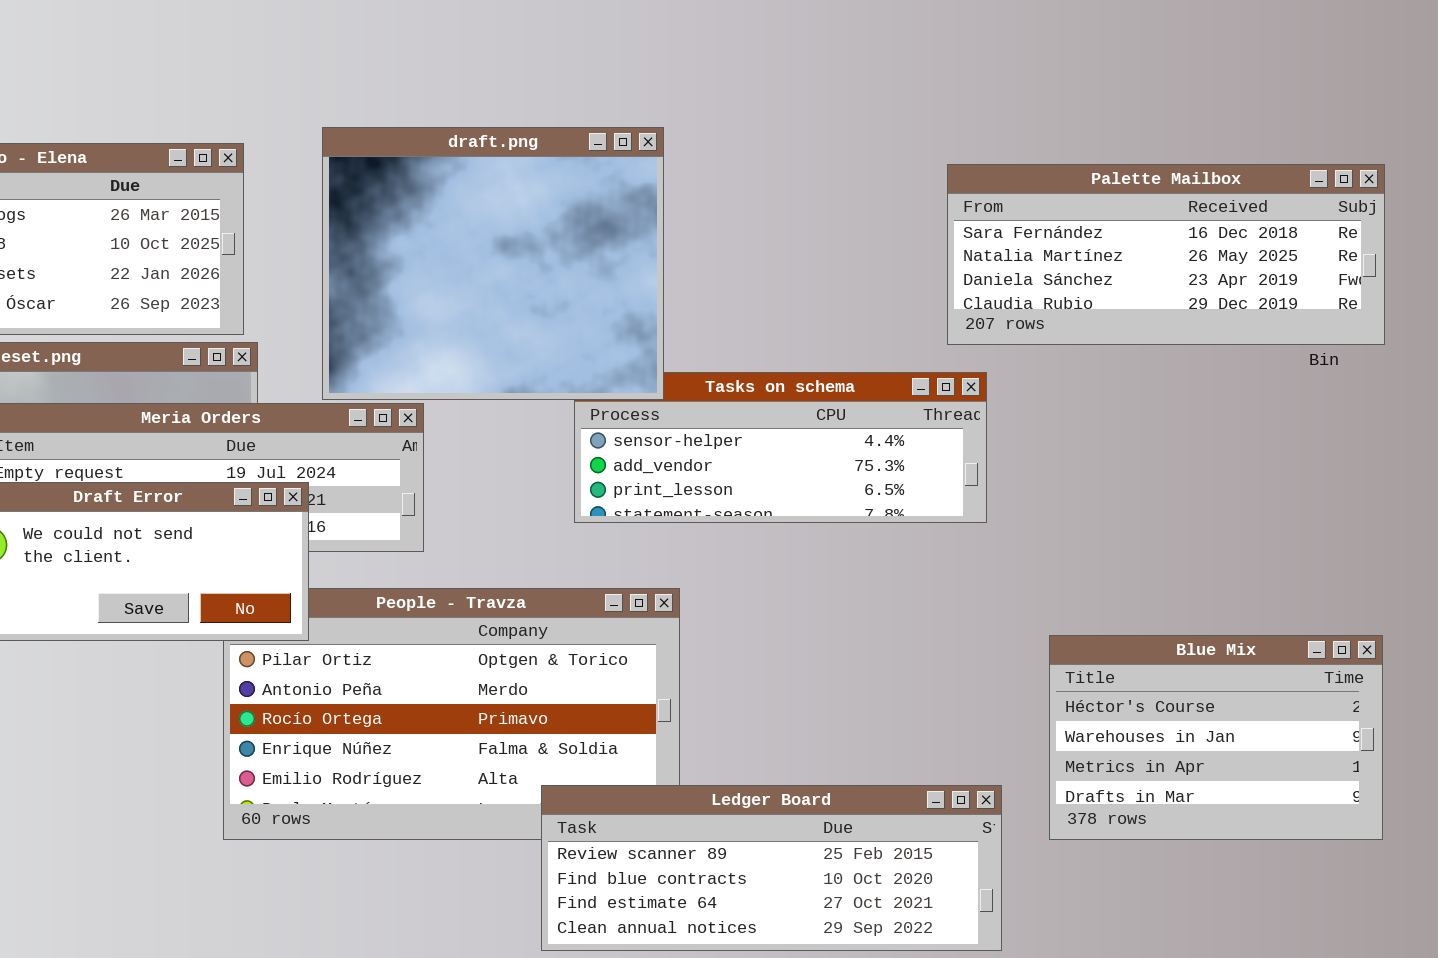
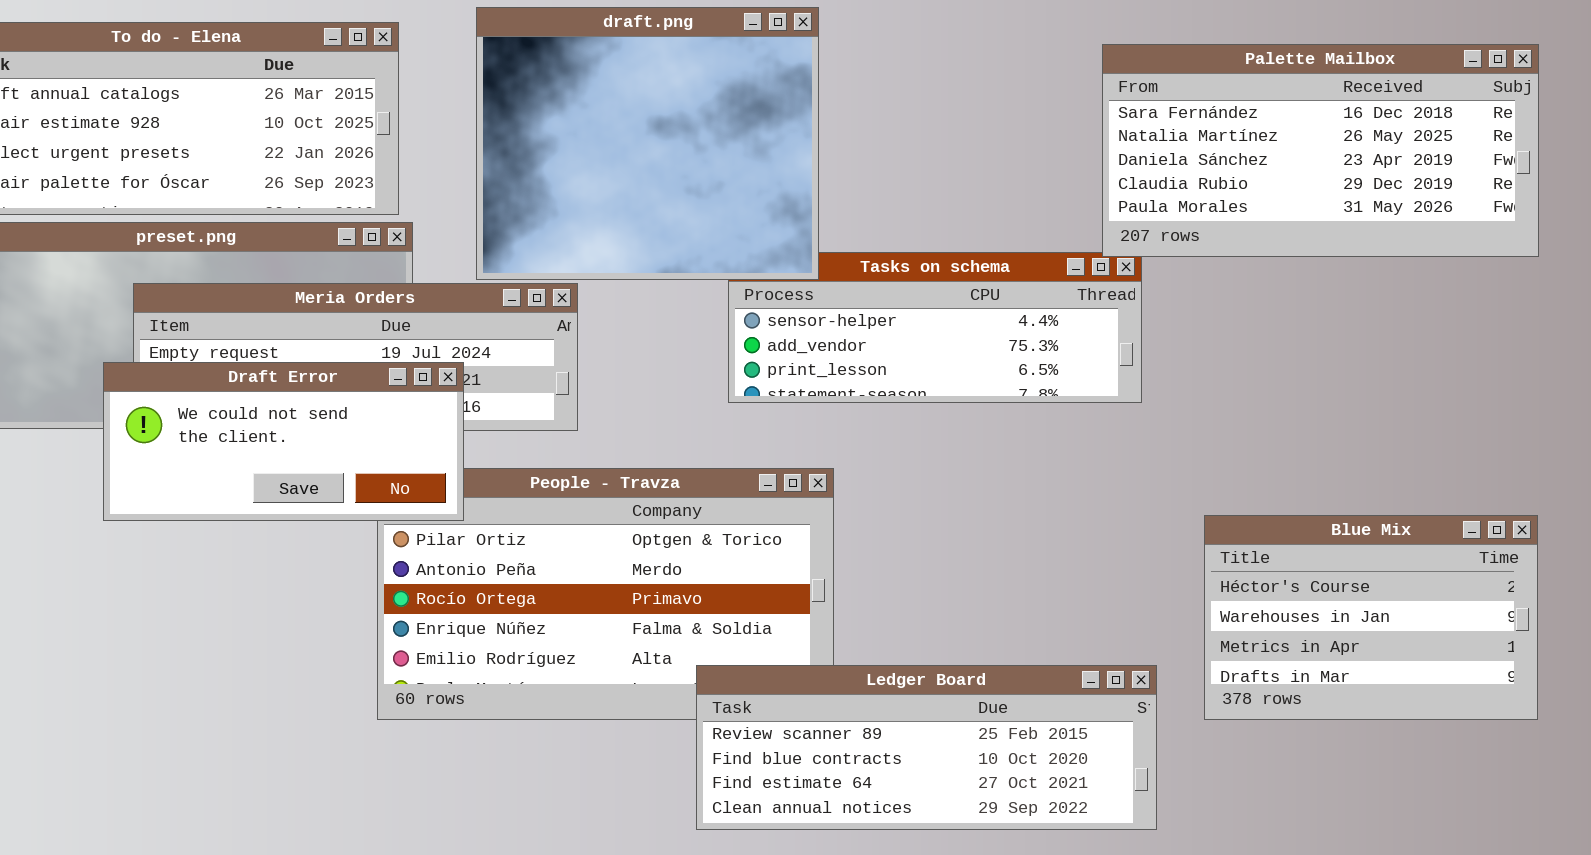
Palette Mailbox: [947,164,1385,345] -> [1102,44,1539,257], resized

